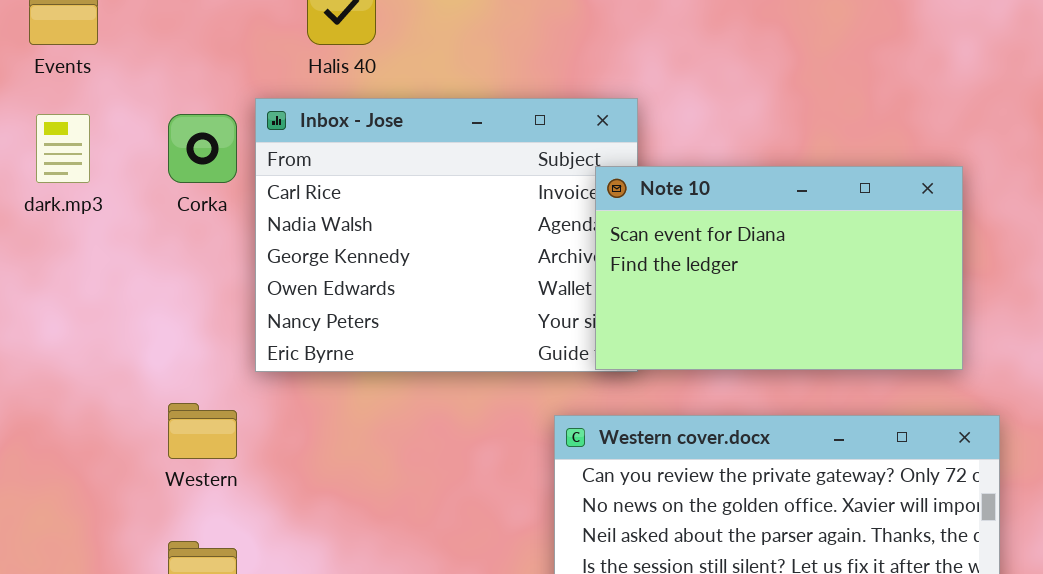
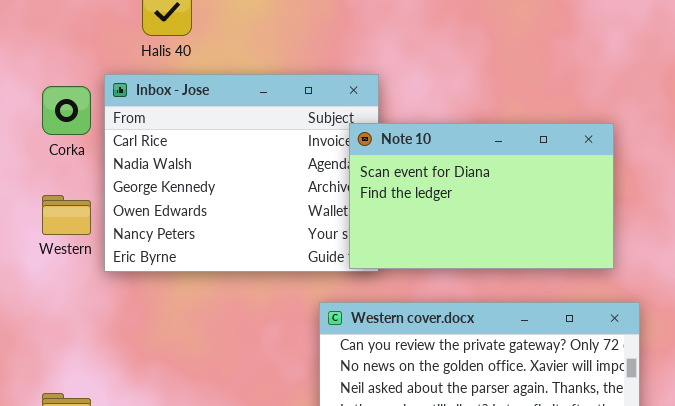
Western: [168,403,237,459] -> [42,195,91,235], moved

